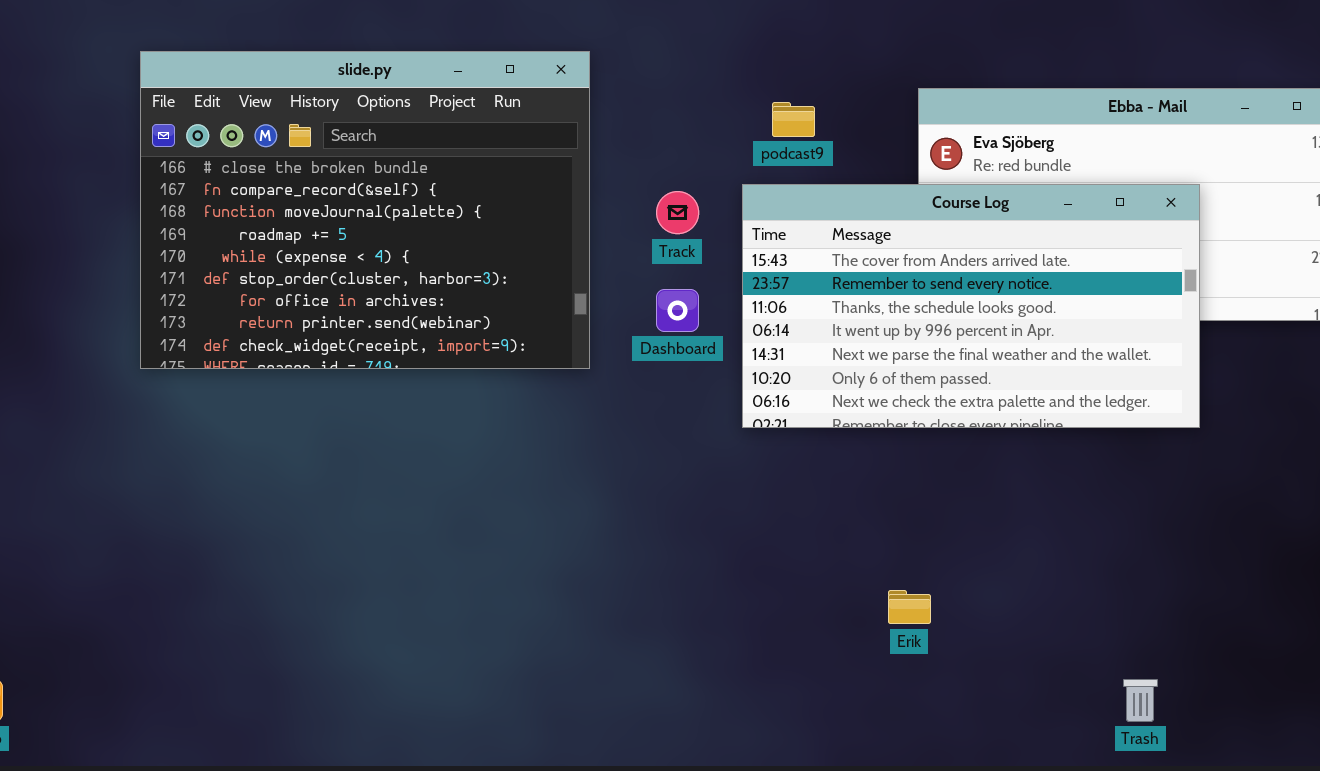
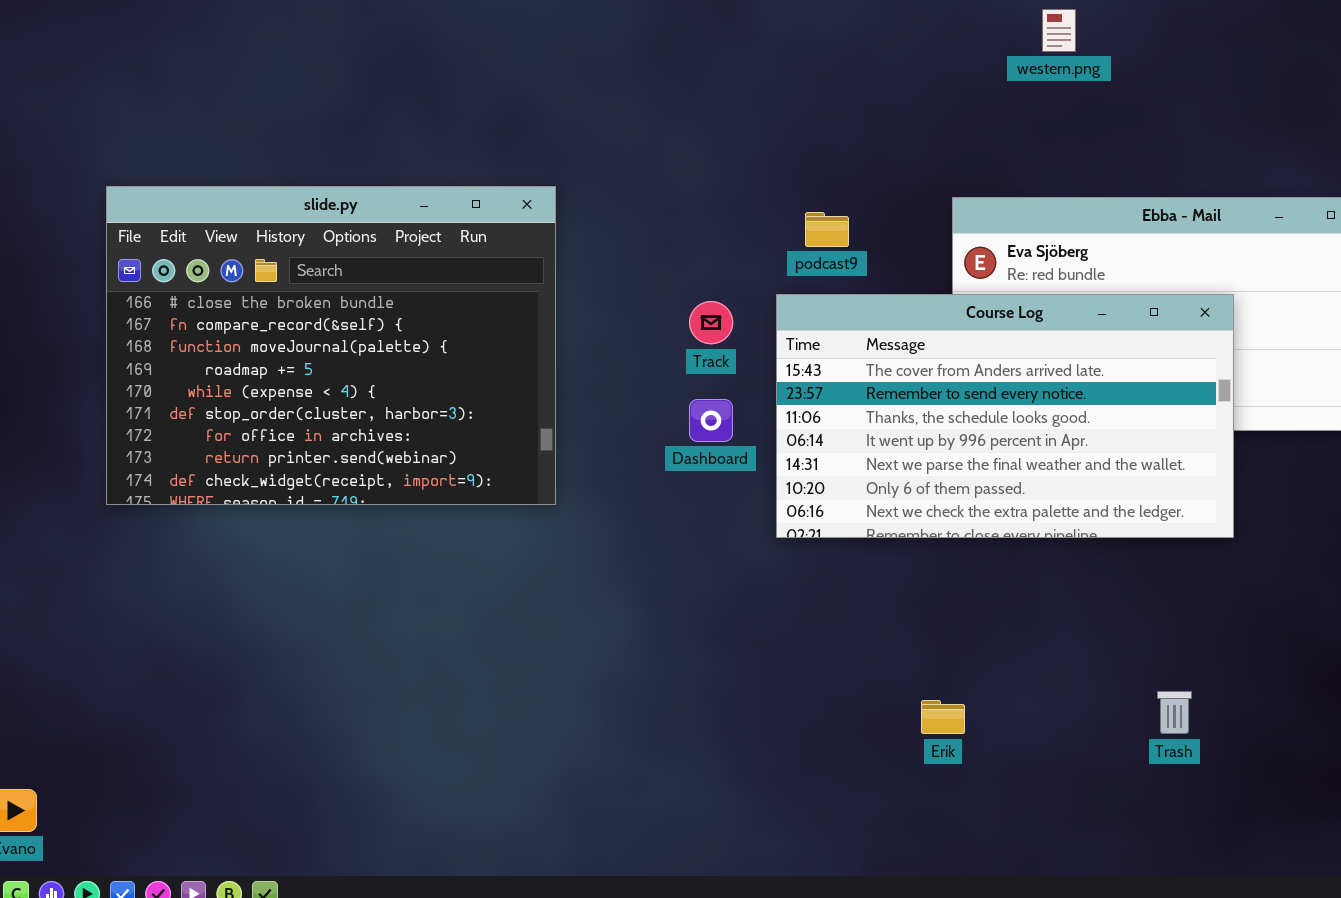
slide.py: [140,51,590,369] -> [106,186,556,505], moved
Trash: [1123,679,1158,722] -> [1157,691,1192,734], moved

